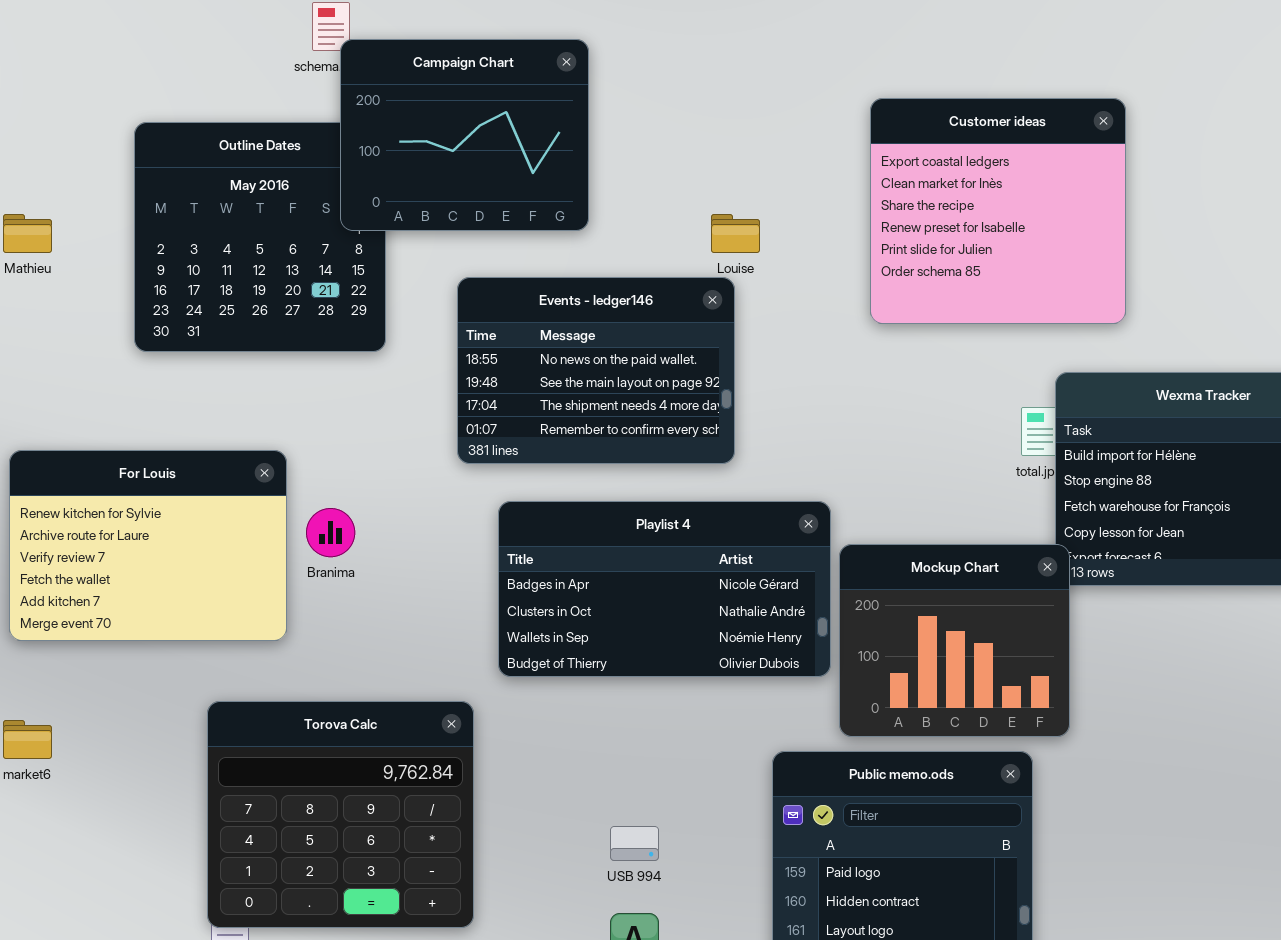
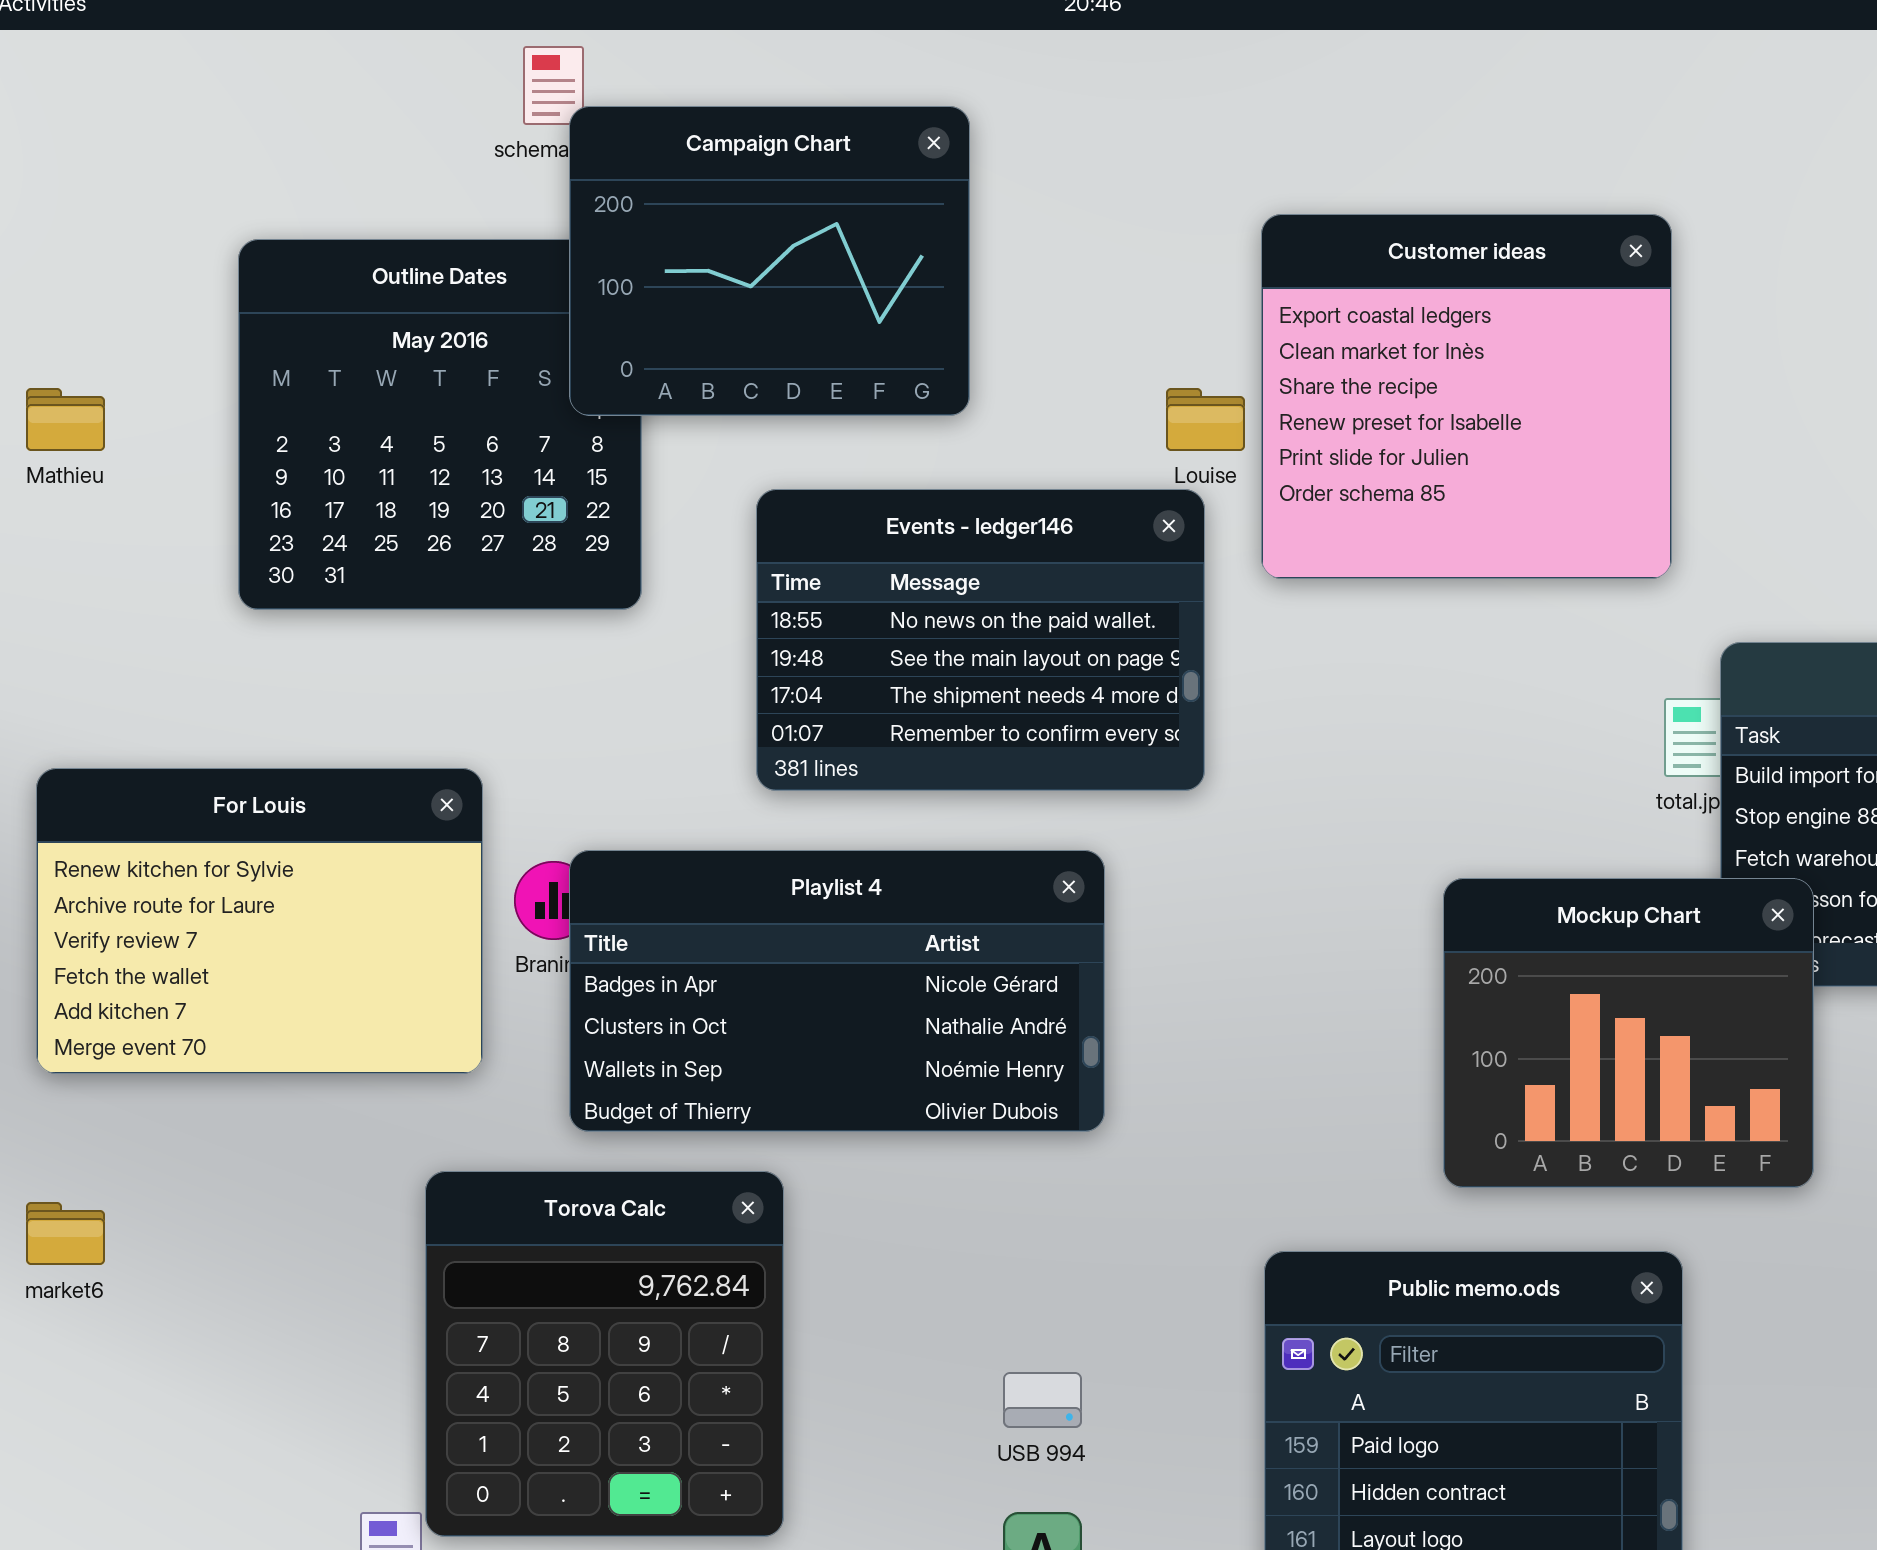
Customer ideas: [870,98,1126,324] -> [1261,214,1672,579], moved
Playlist 4: [498,501,831,677] -> [569,850,1105,1132], moved
Mockup Chart: [839,544,1070,737] -> [1443,878,1814,1188], moved
Torova Calc: [207,701,474,928] -> [425,1171,784,1537], resized

